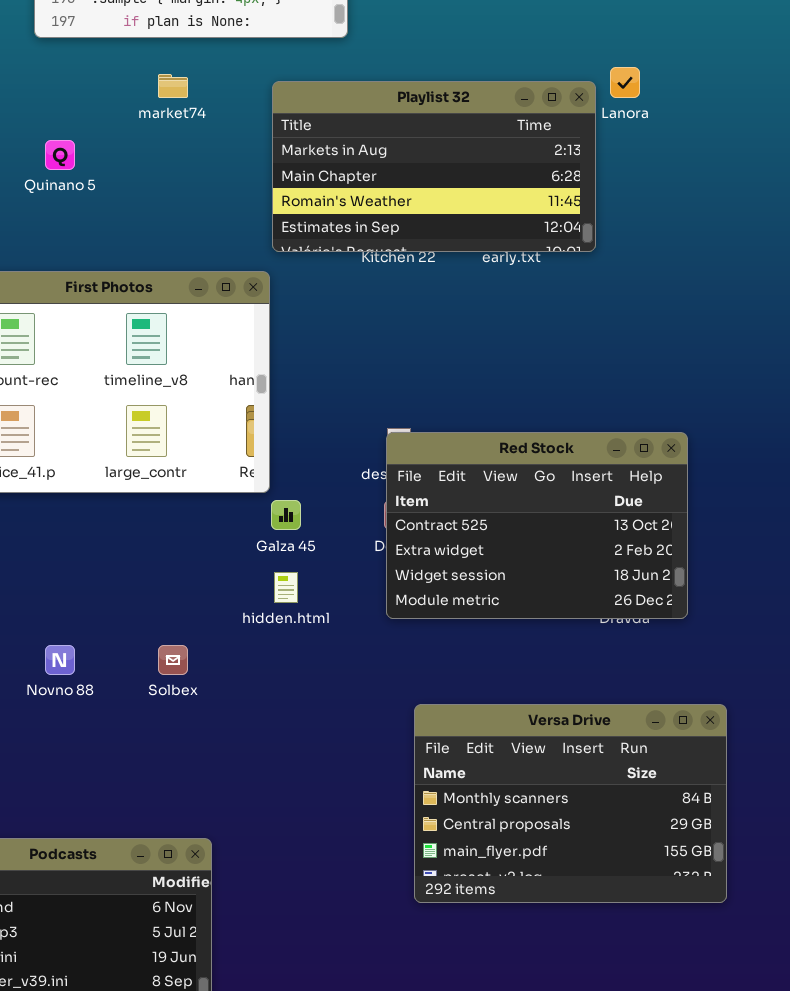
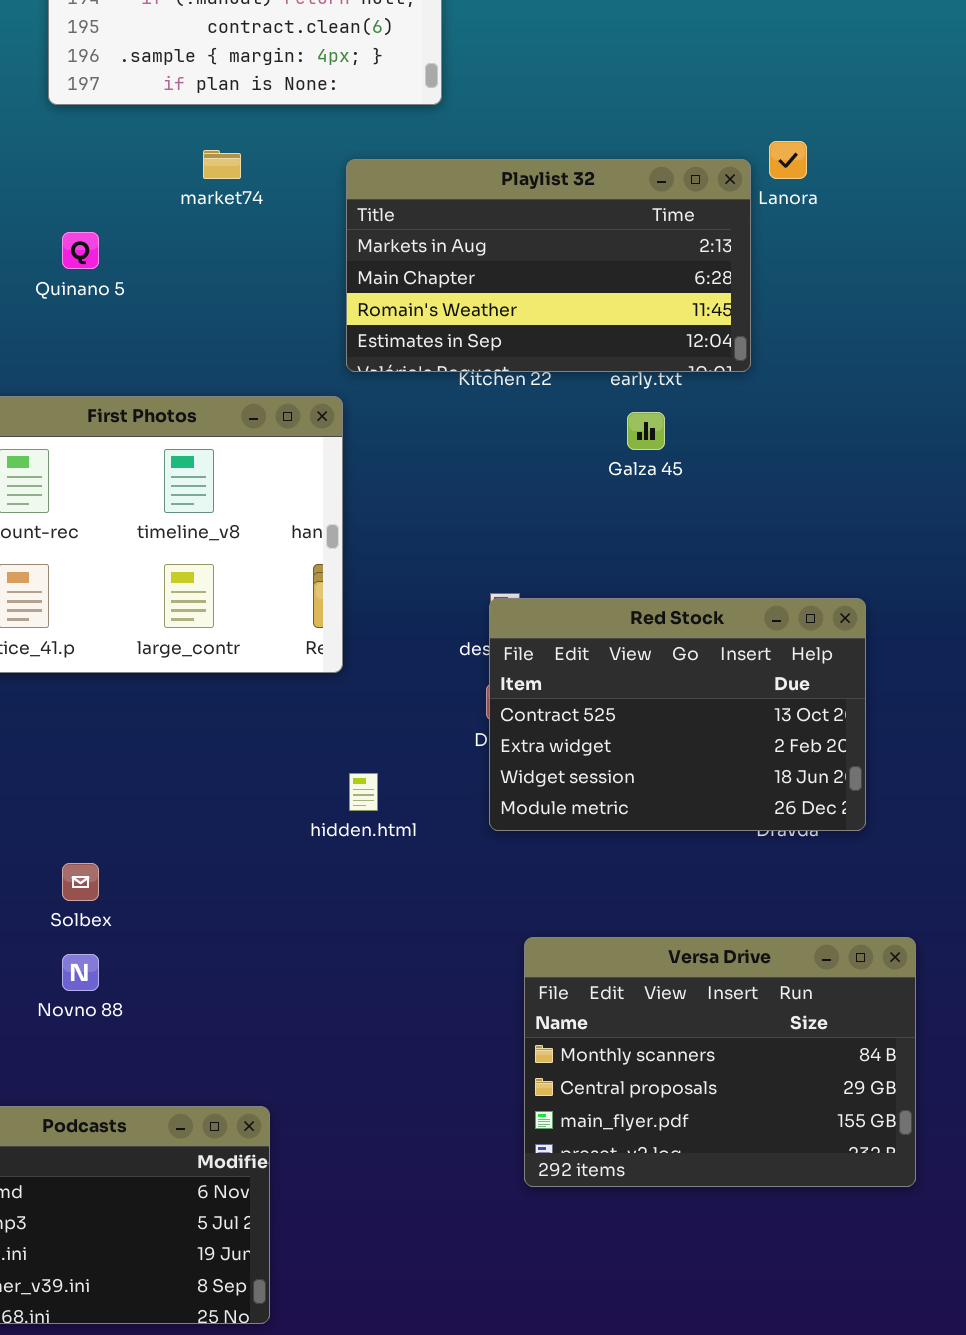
Galza 45: [271,500,301,530] -> [627,412,665,450], moved
Novno 88: [45,645,75,675] -> [62,954,99,991], moved
Solbex: [158,645,188,675] -> [62,863,99,901], moved

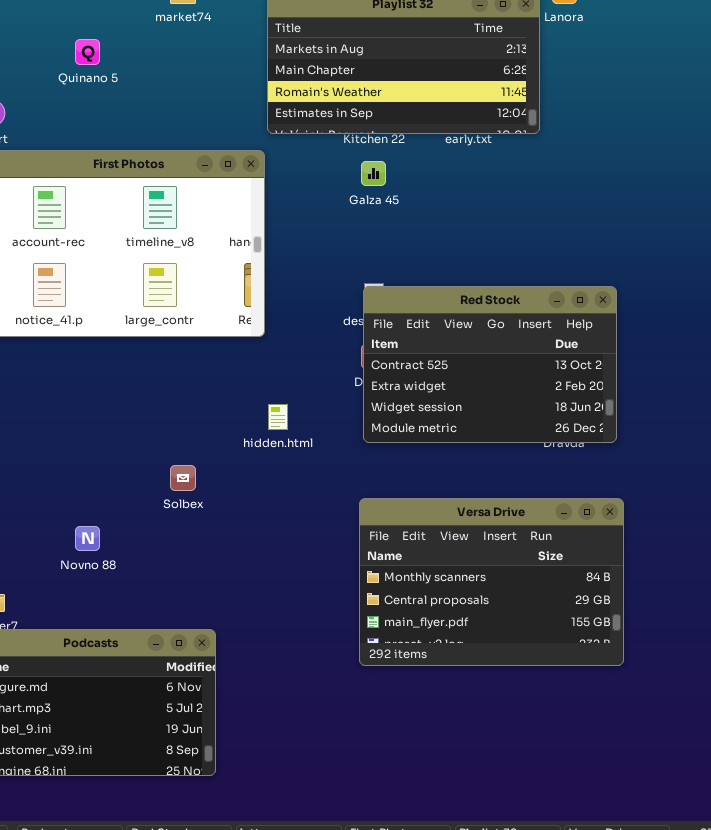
Galza 45: [627,412,665,450] -> [361,161,386,186], moved
Solbex: [62,863,99,901] -> [170,465,196,491], moved
Versa Drive: [524,937,916,1187] -> [359,498,624,666], moved

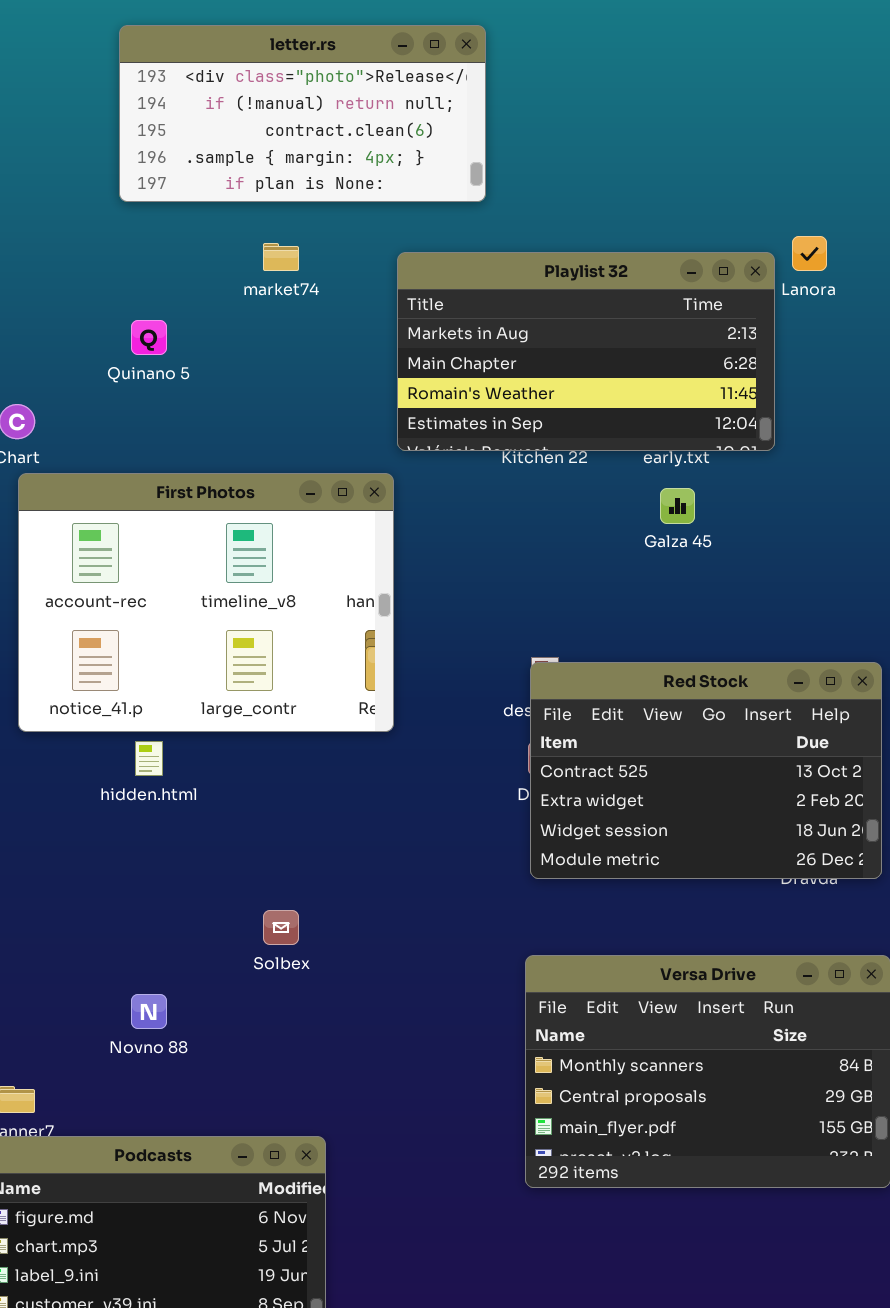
Galza 45: [361,161,386,186] -> [660,488,695,524], moved
hidden.html: [268,404,288,430] -> [135,741,163,776], moved

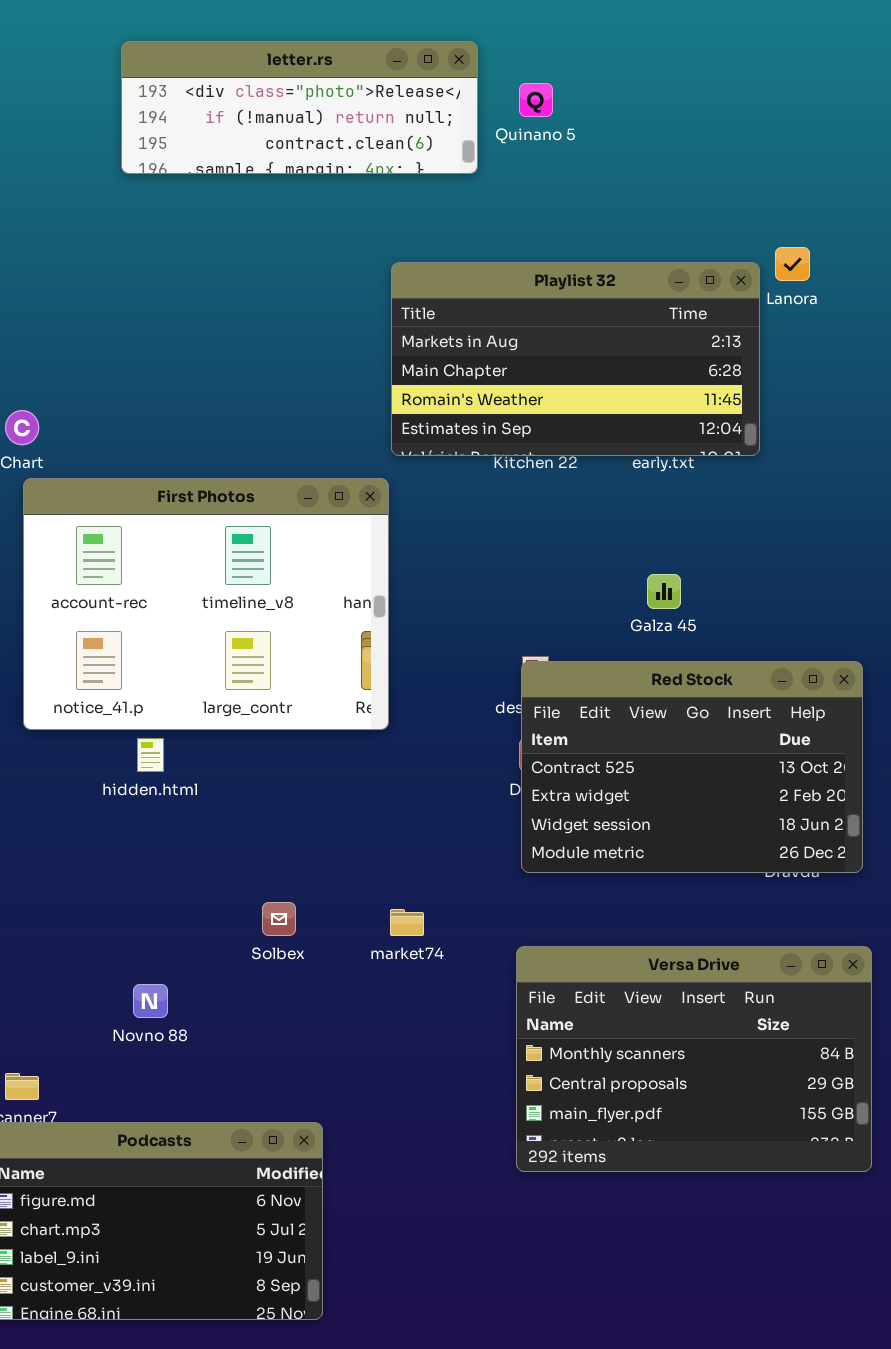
letter.rs: [119,25,486,202] -> [121,41,478,174], resized
market74: [263,243,299,271] -> [390,909,424,936], moved
Quinano 5: [131,320,167,355] -> [519,83,553,117], moved
Galza 45: [660,488,695,524] -> [647,574,681,609], moved

